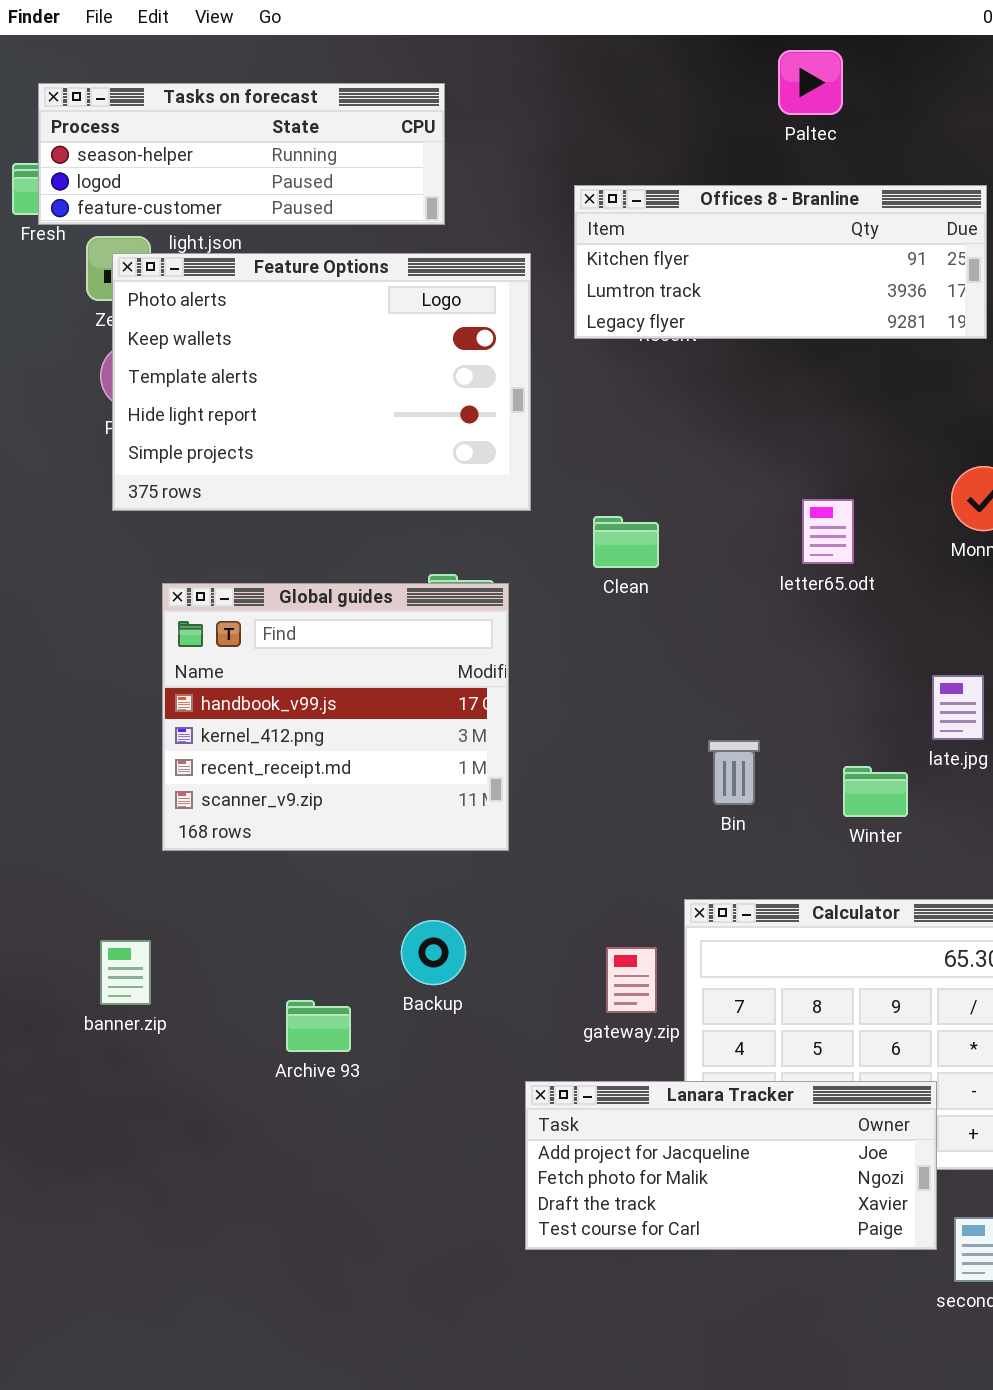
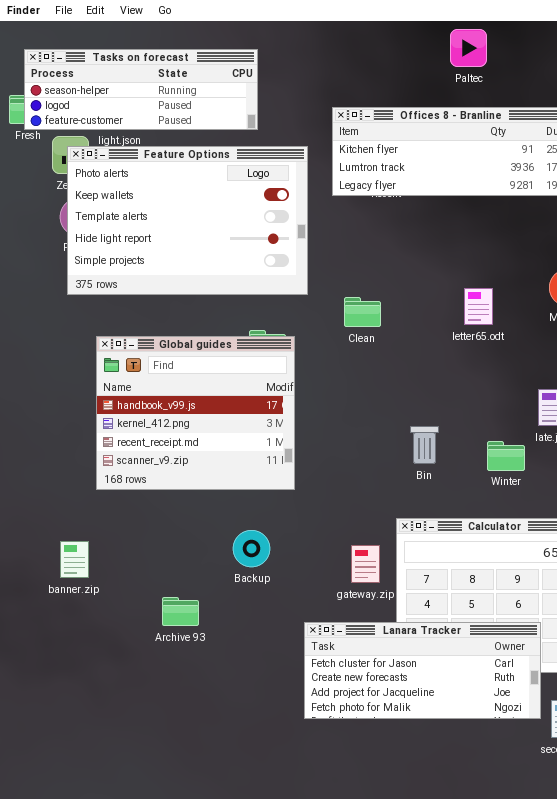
Archive 93: [286,1000,351,1052] -> [162,597,199,626], moved
Lanara Tracker: [525,1081,937,1250] -> [304,622,541,719], scrolled up 2 rows

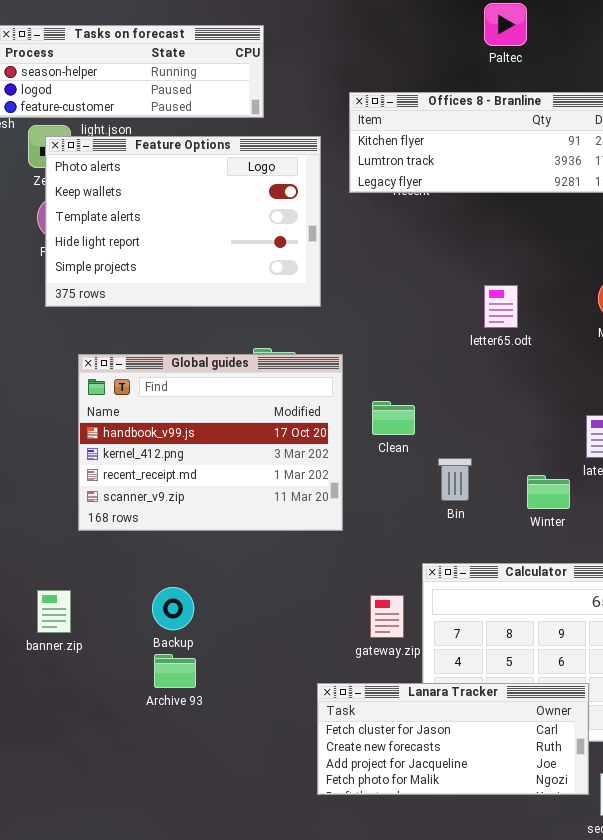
letter65.odt: [464,288,493,325] -> [484,285,518,328], moved
Clean: [344,297,381,327] -> [372,401,415,435], moved
Global guides: [96,336,295,490] -> [78,354,343,531], resized
Backup: [233,530,270,567] -> [152,587,194,630], moved

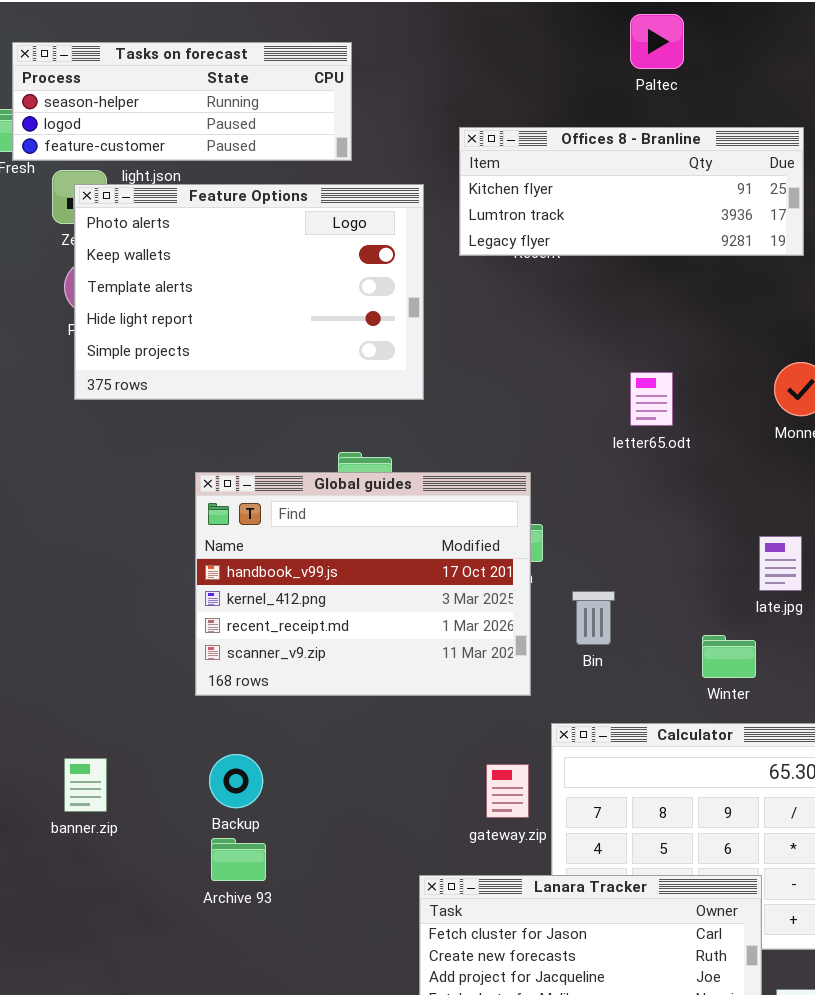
Global guides: [78,354,343,531] -> [195,472,531,696], moved
Winter: [527,475,570,509] -> [702,635,756,678], moved

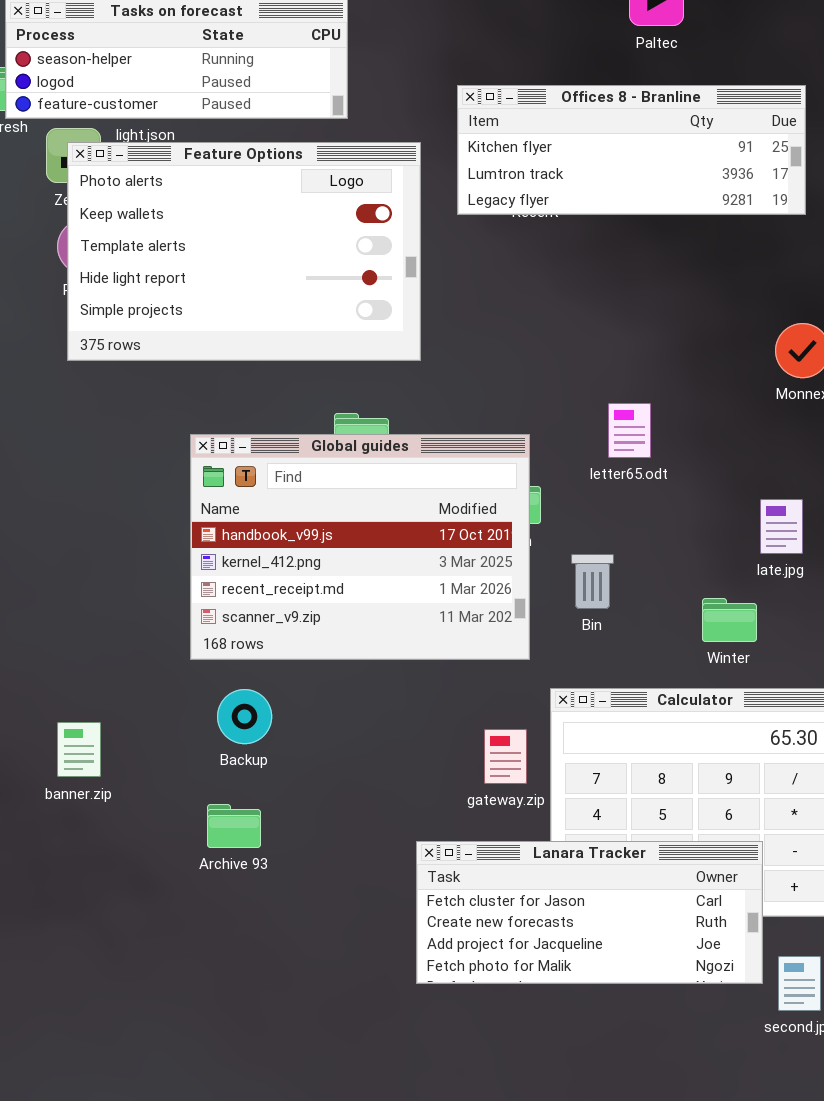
letter65.odt: [630,372,673,426] -> [608,403,651,458], moved
Backup: [209,754,263,808] -> [217,689,272,744], moved

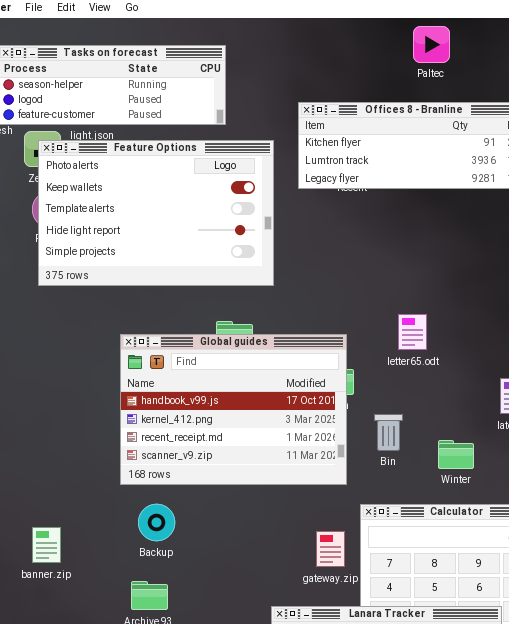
Winter: [702,598,757,642] -> [438,440,474,469], moved

